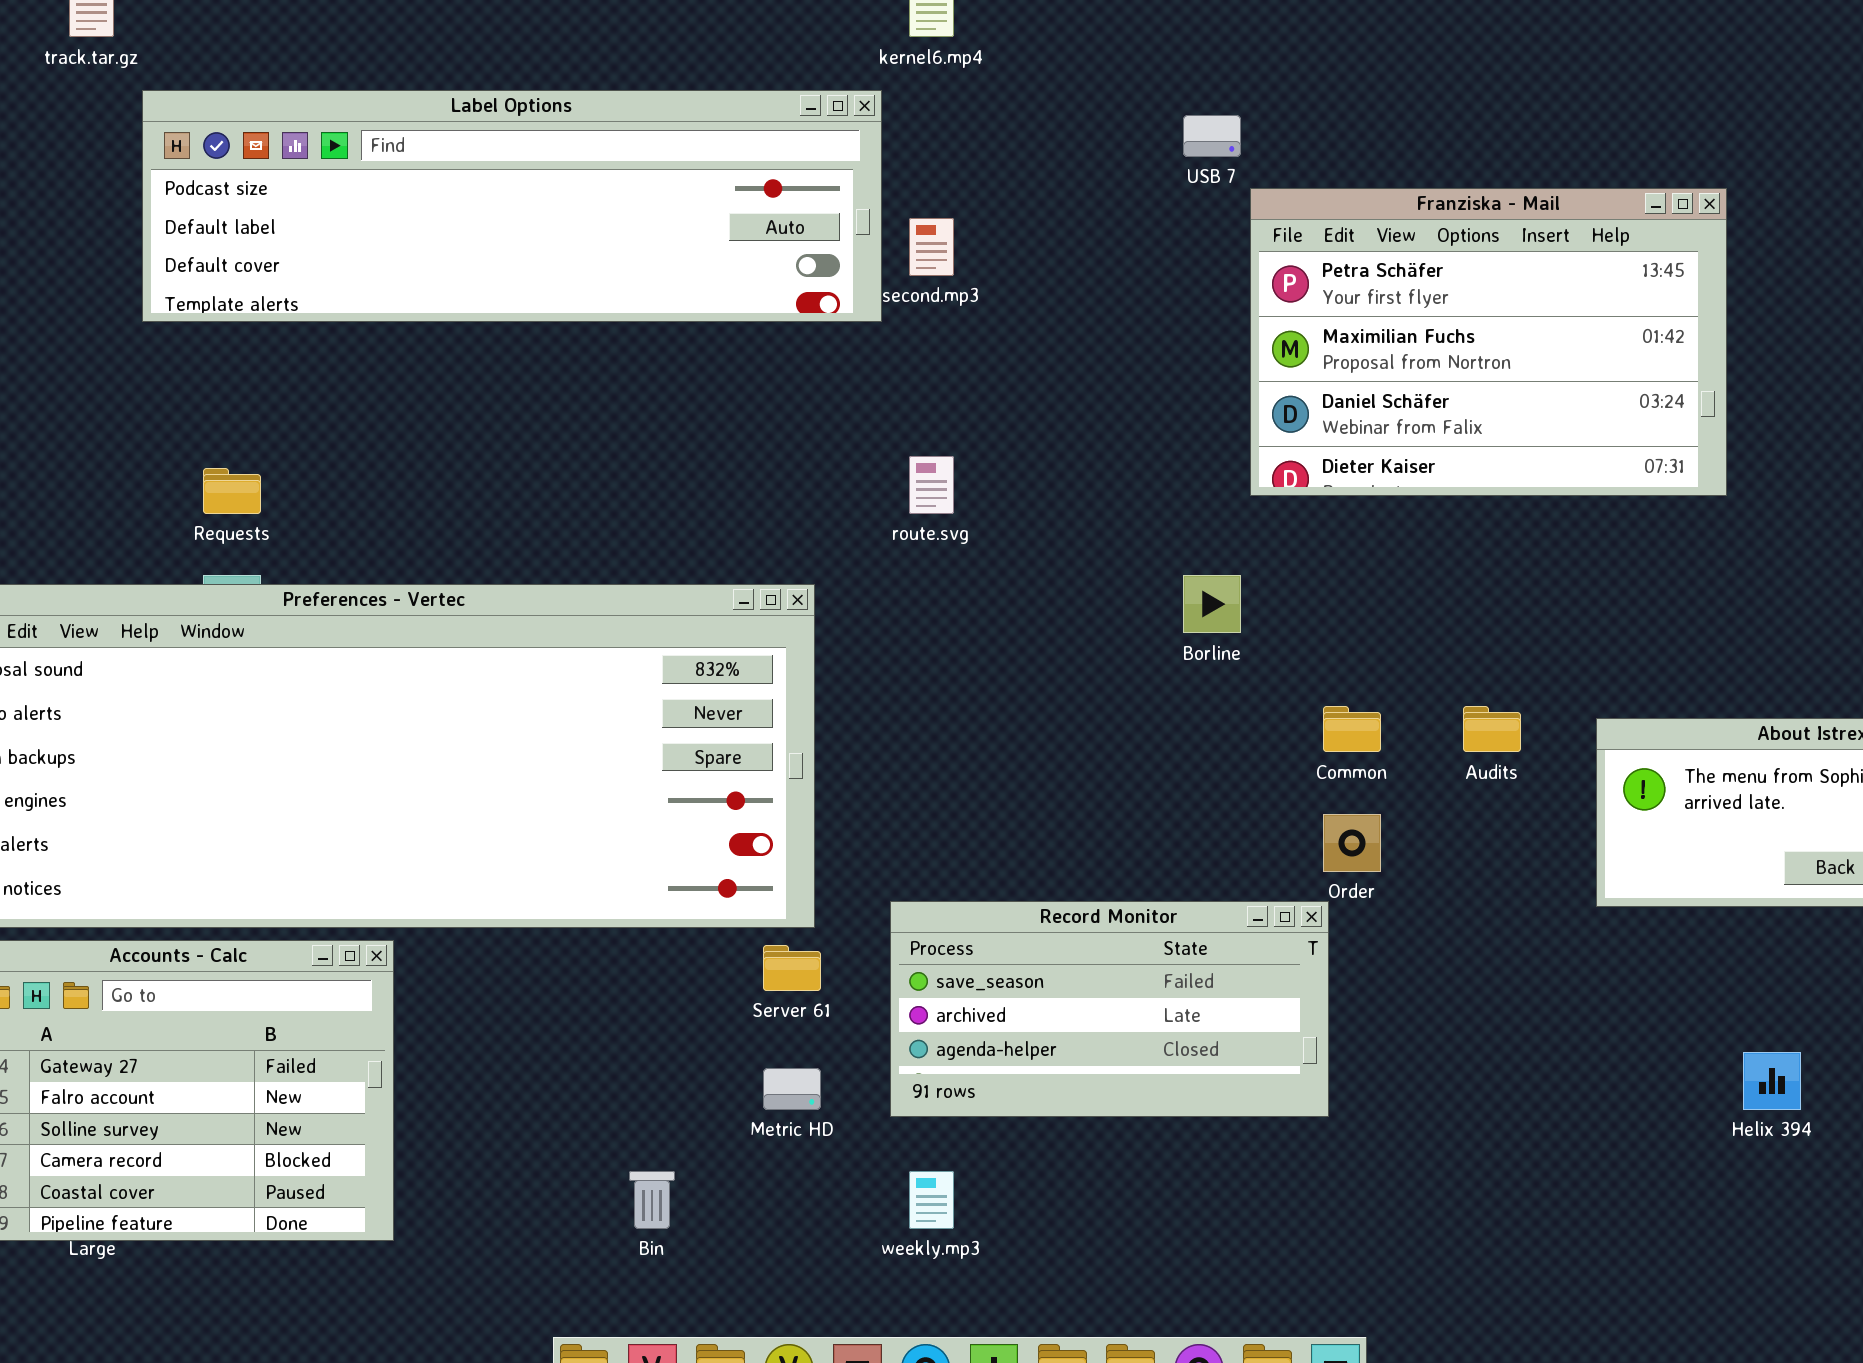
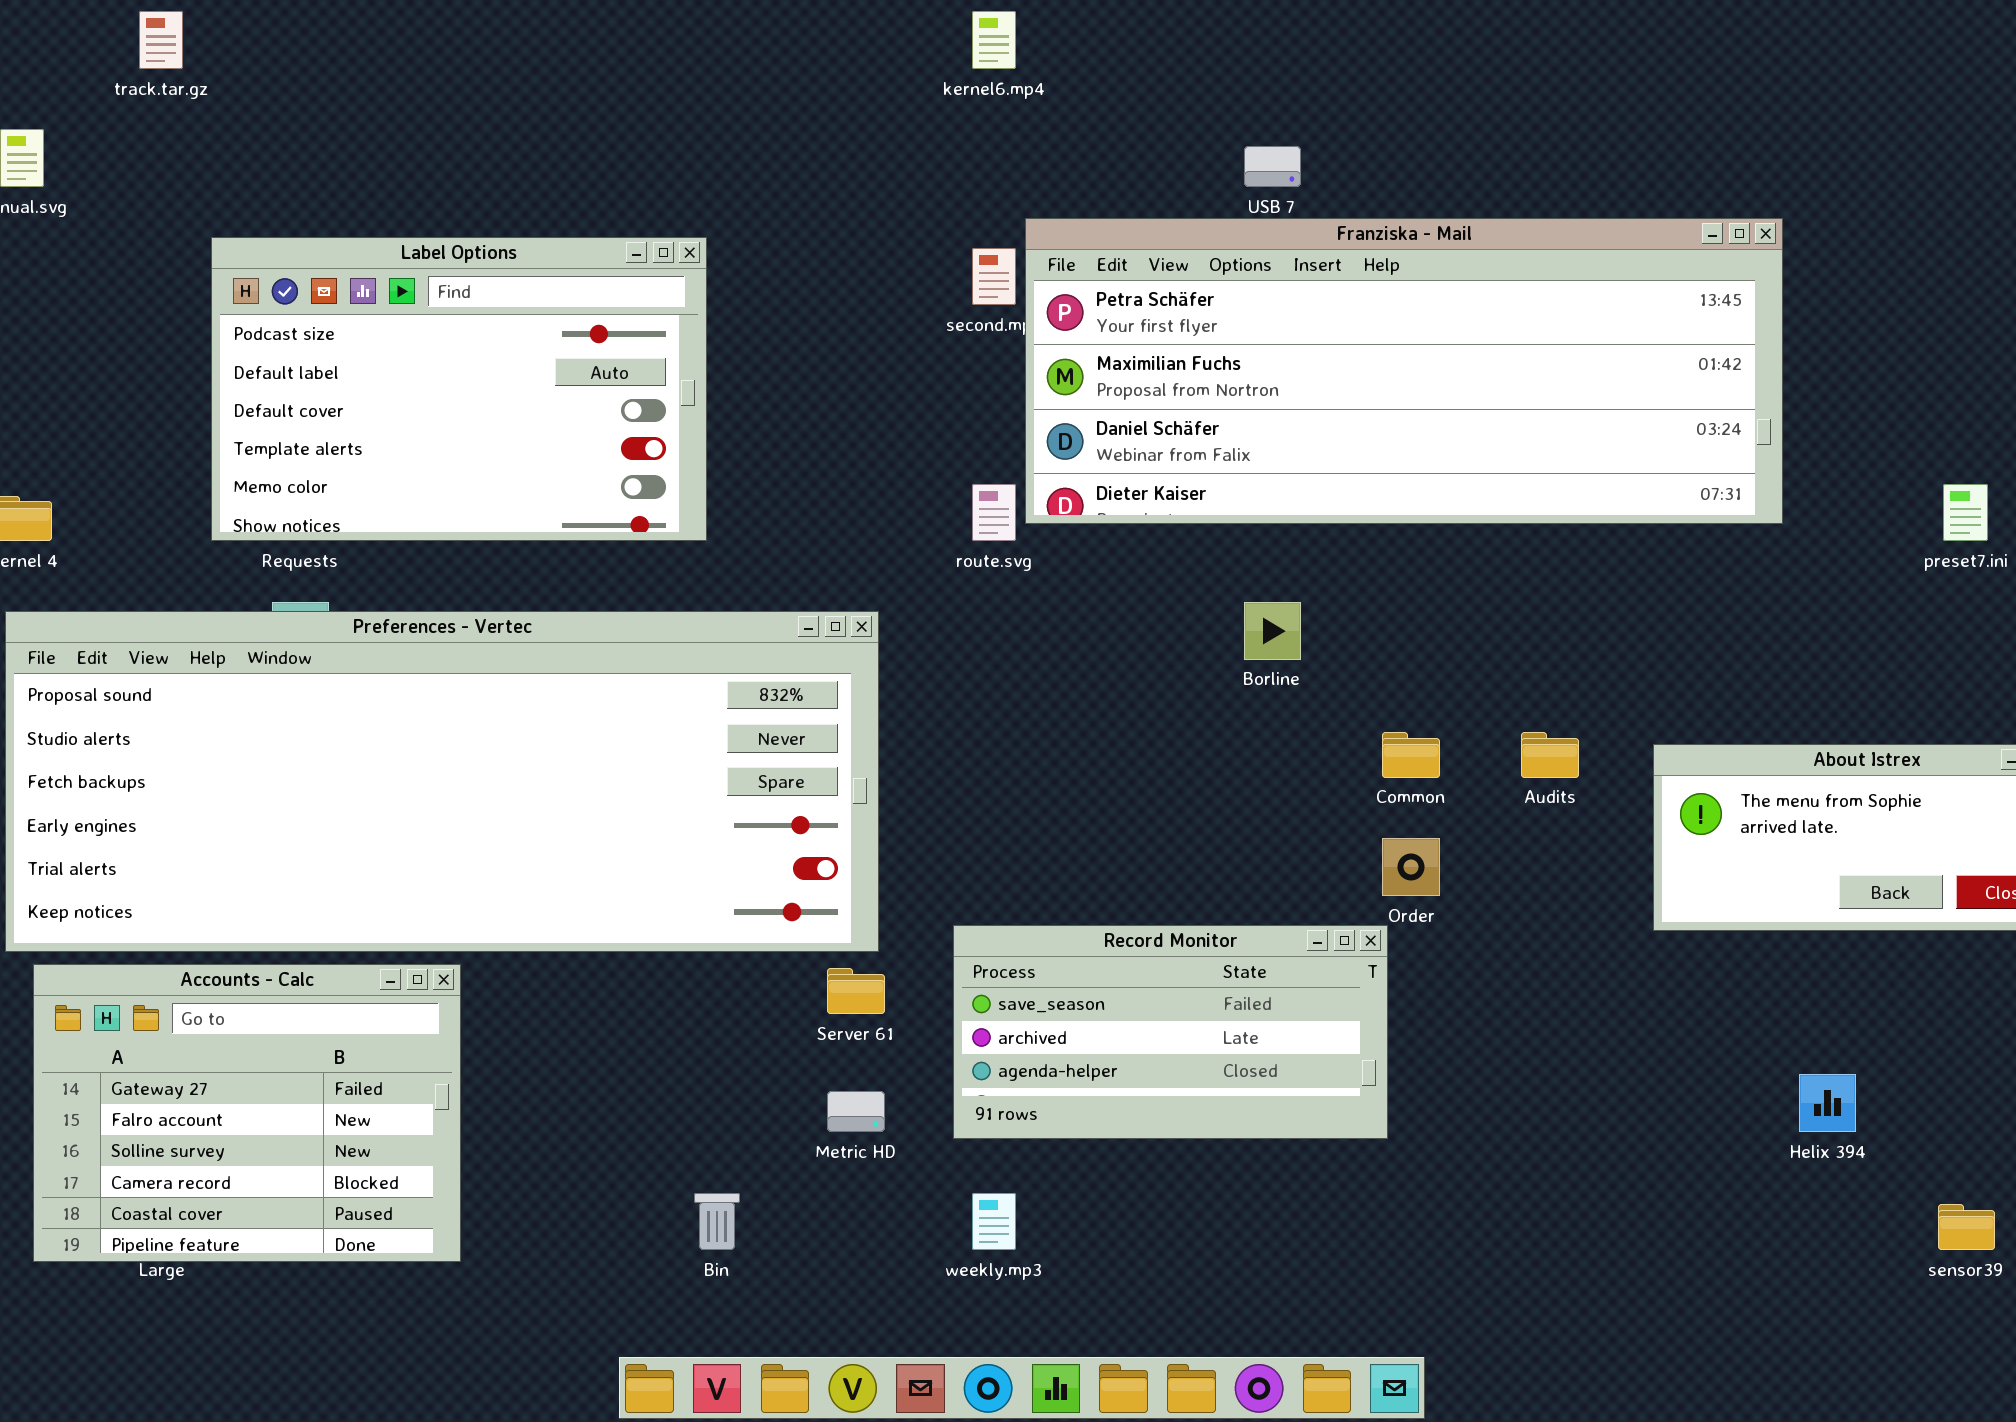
Label Options: [142,90,882,322] -> [211,237,707,541], moved, resized
Franziska - Mail: [1250,188,1727,496] -> [1025,218,1783,524], resized

